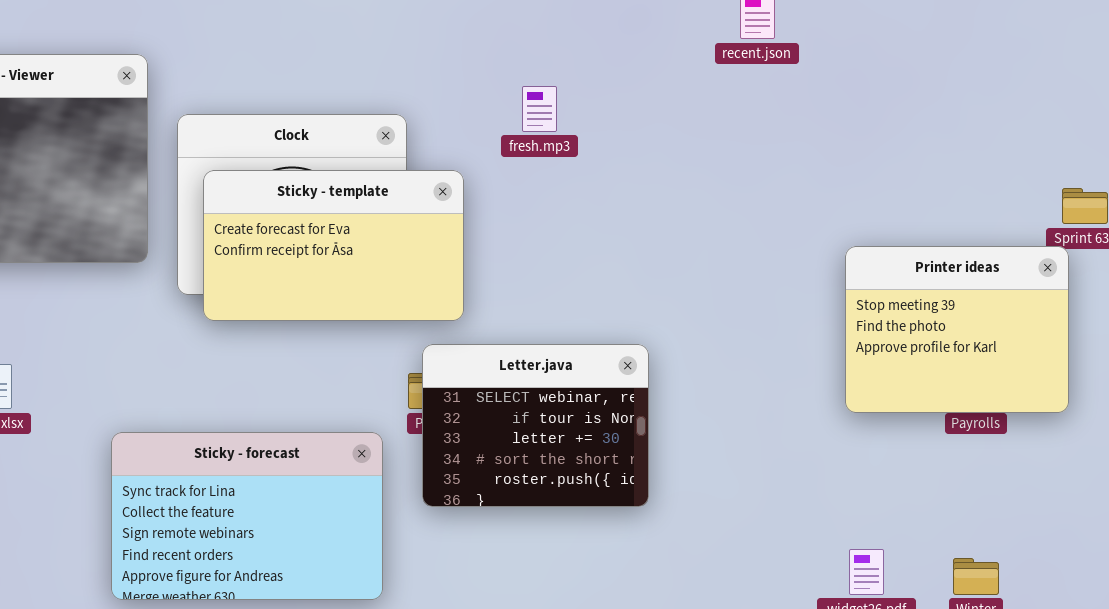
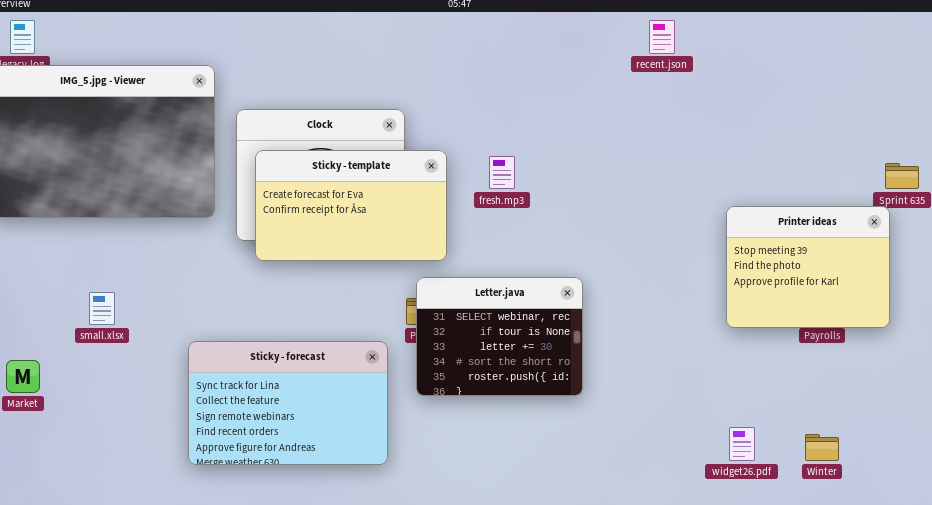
fresh.mp3: [522,86,557,132] -> [489,156,515,189], moved

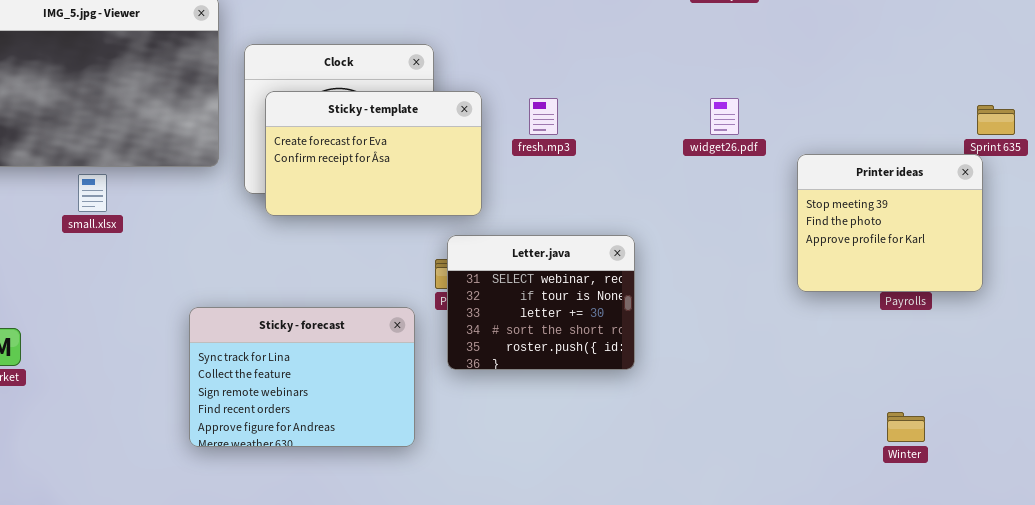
small.xlsx: [89,292,115,325] -> [78,174,107,212], moved
widget26.pdf: [729,427,755,461] -> [710,98,739,135], moved

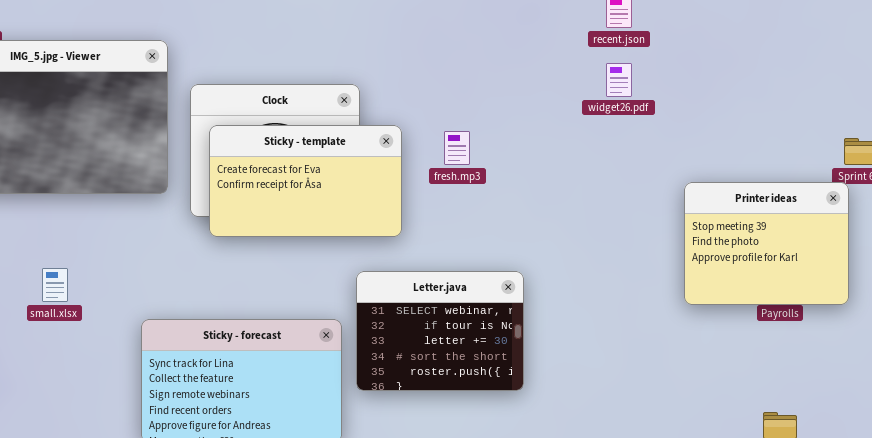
widget26.pdf: [710,98,739,135] -> [606,63,632,97], moved
small.xlsx: [78,174,107,212] -> [42,268,68,302], moved
Letter.java: [447,235,635,370] -> [356,271,524,391], moved

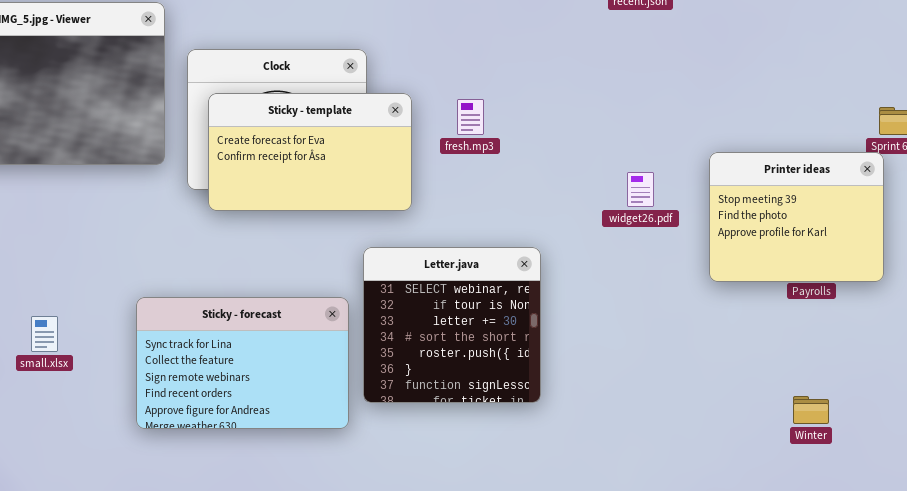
widget26.pdf: [606,63,632,97] -> [627,172,654,207], moved
small.xlsx: [42,268,68,302] -> [31,316,58,352], moved
Letter.java: [356,271,524,391] -> [363,247,541,403], resized

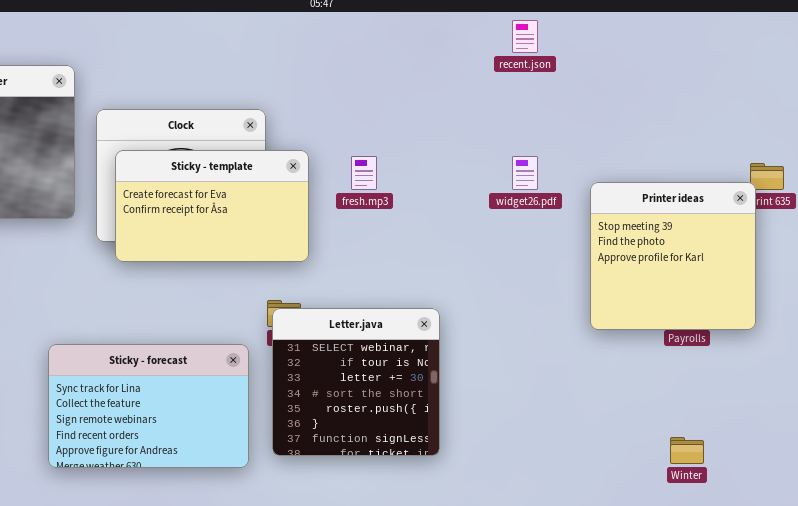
Printer ideas: [709,152,884,282] -> [590,182,756,330], resized
widget26.pdf: [627,172,654,207] -> [512,156,538,190], moved
Letter.java: [363,247,541,403] -> [272,308,440,456], moved

